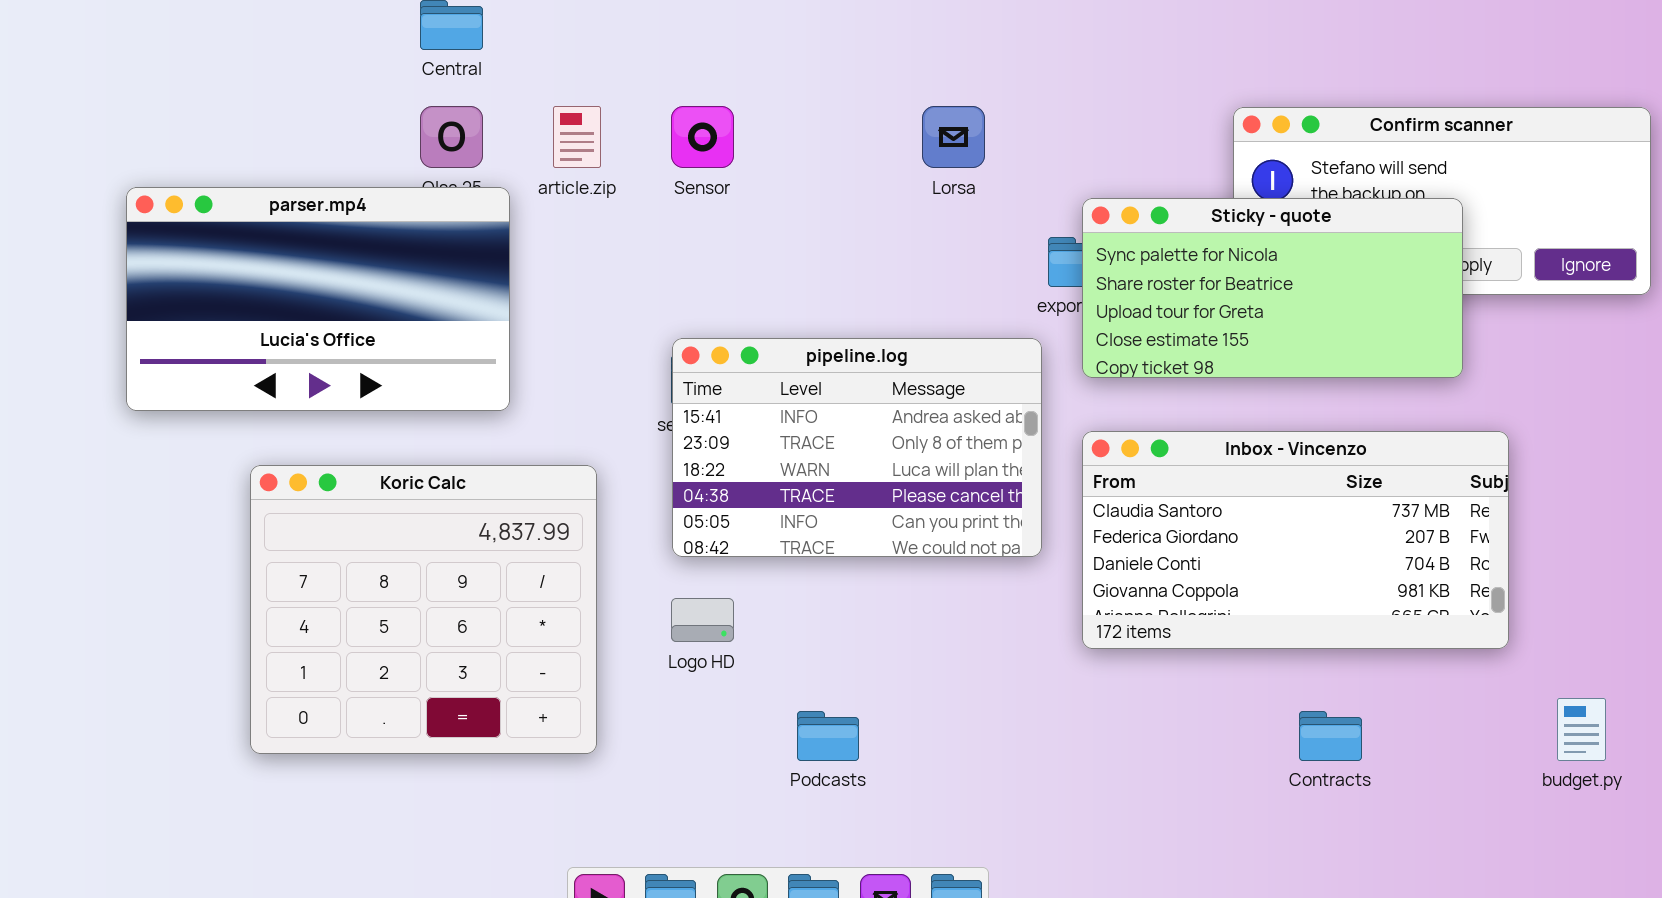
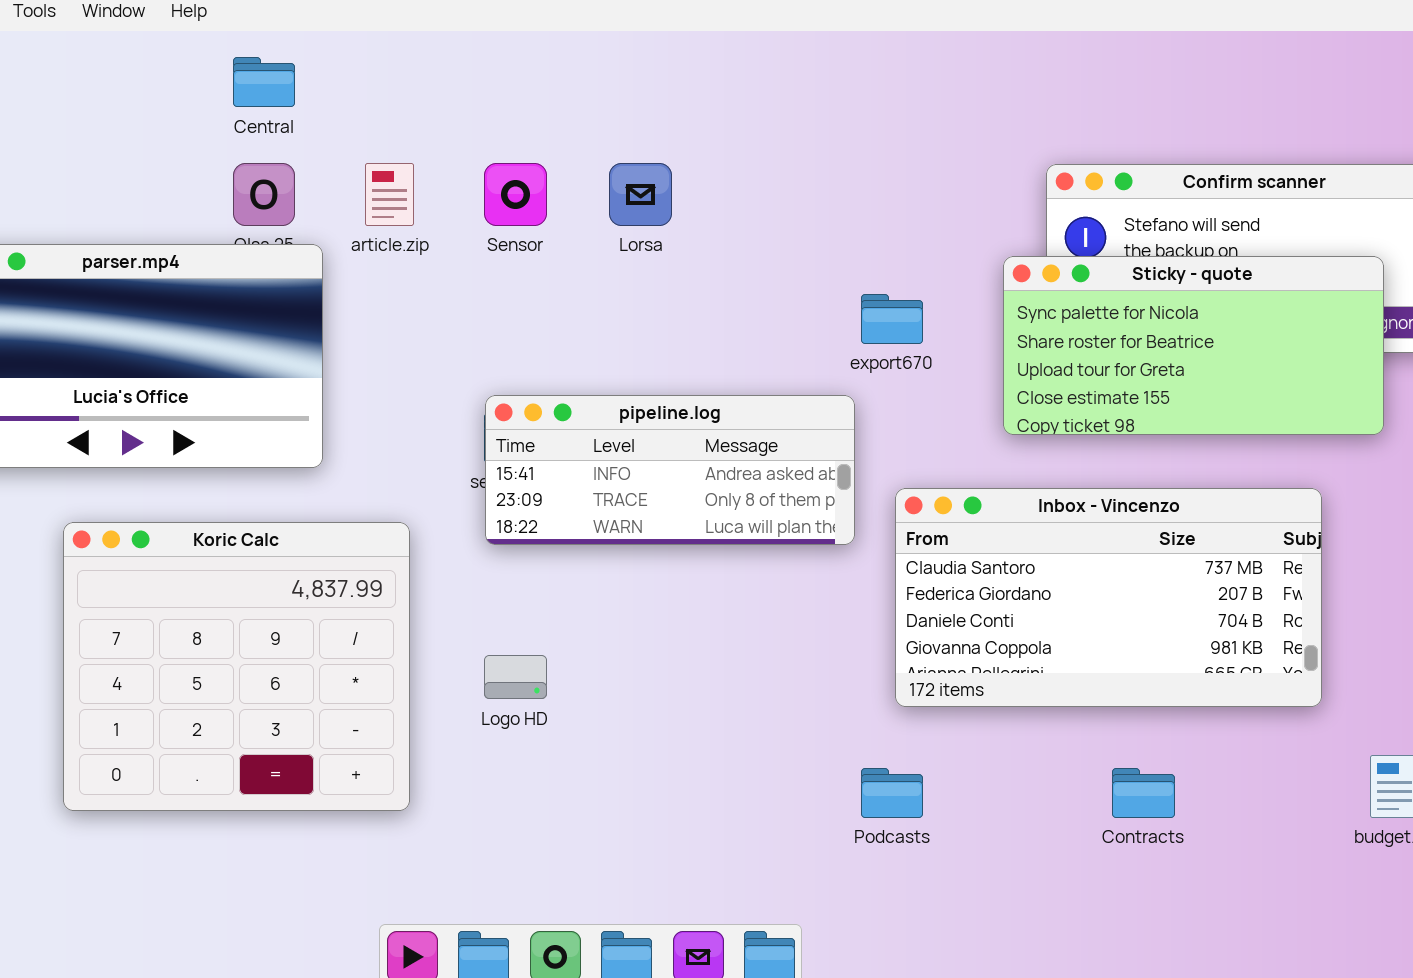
Lorsa: [922,106,985,168] -> [609,163,672,226], moved
Sticky - quote: [1082,198,1463,378] -> [1003,256,1384,435], moved
pipeline.log: [672,338,1042,557] -> [485,395,855,545], resized
Podcasts: [797,711,859,761] -> [861,768,923,818], moved

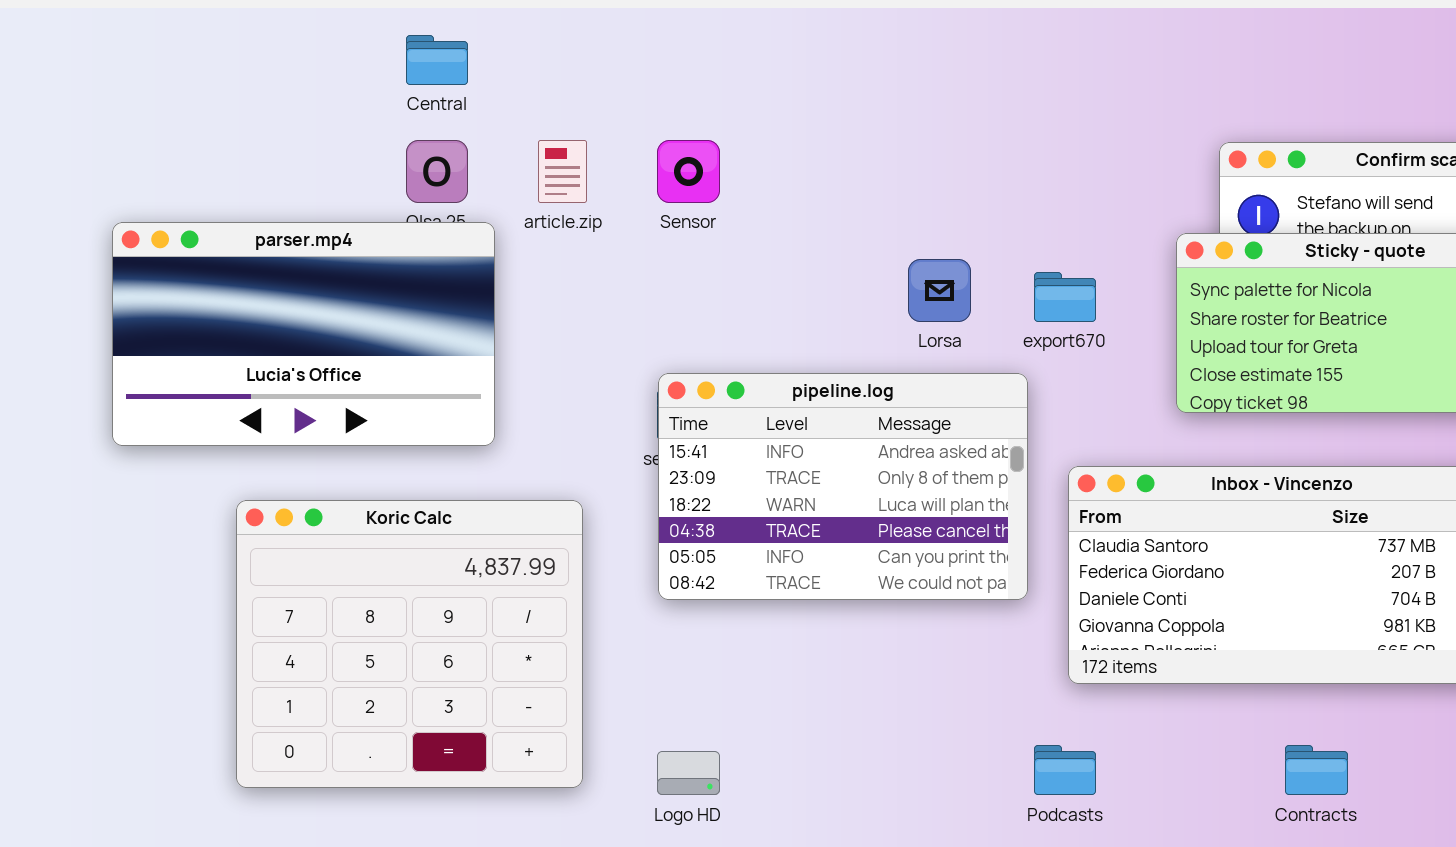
Lorsa: [609,163,672,226] -> [908,259,971,322], moved
pipeline.log: [485,395,855,545] -> [658,373,1028,600], resized
Logo HD: [484,655,547,699] -> [657,751,720,795], moved

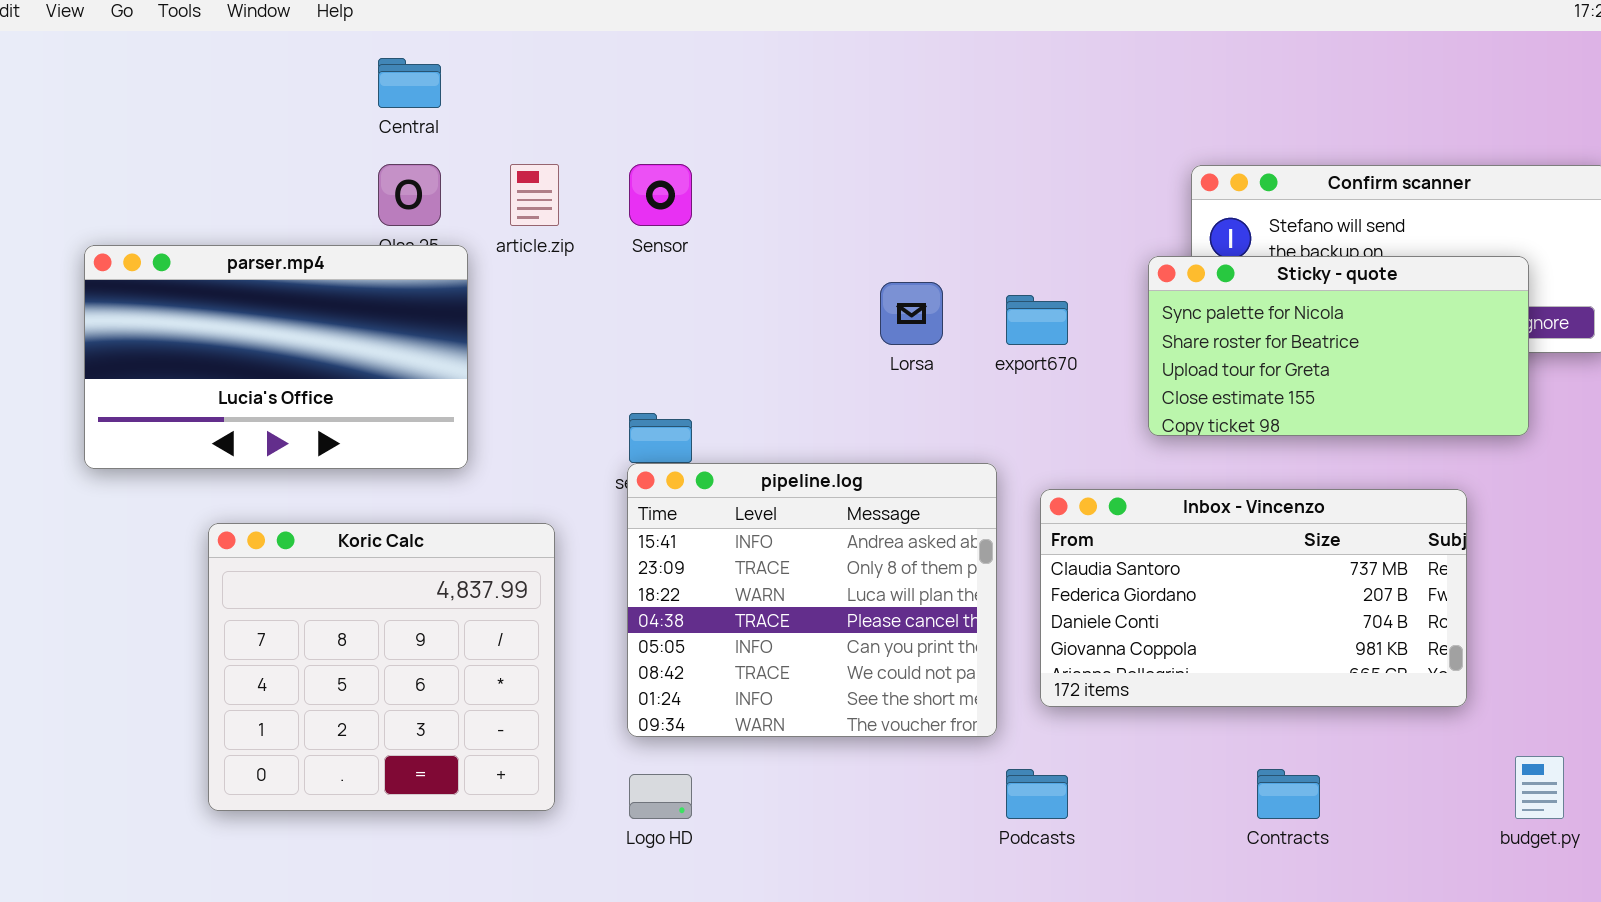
pipeline.log: [658,373,1028,600] -> [627,463,997,737], moved, resized

